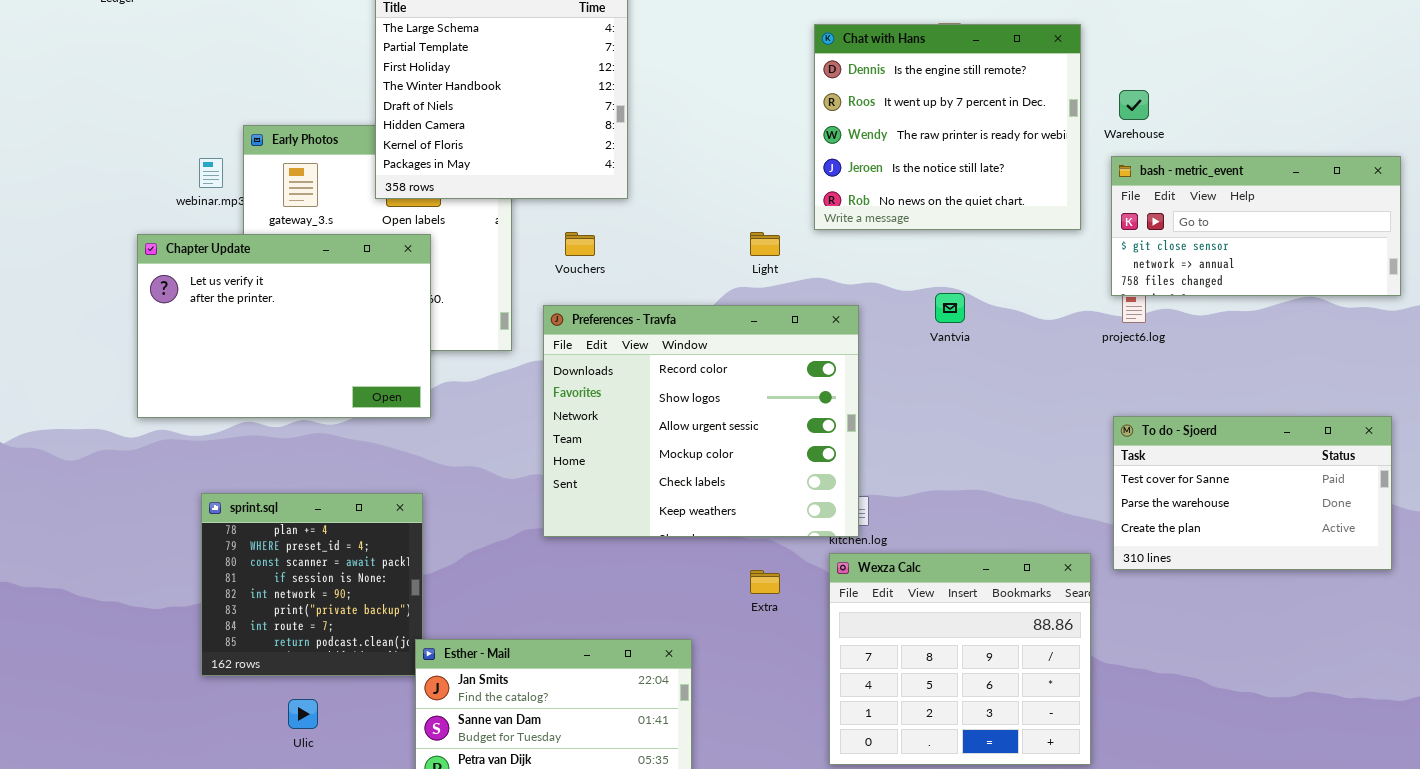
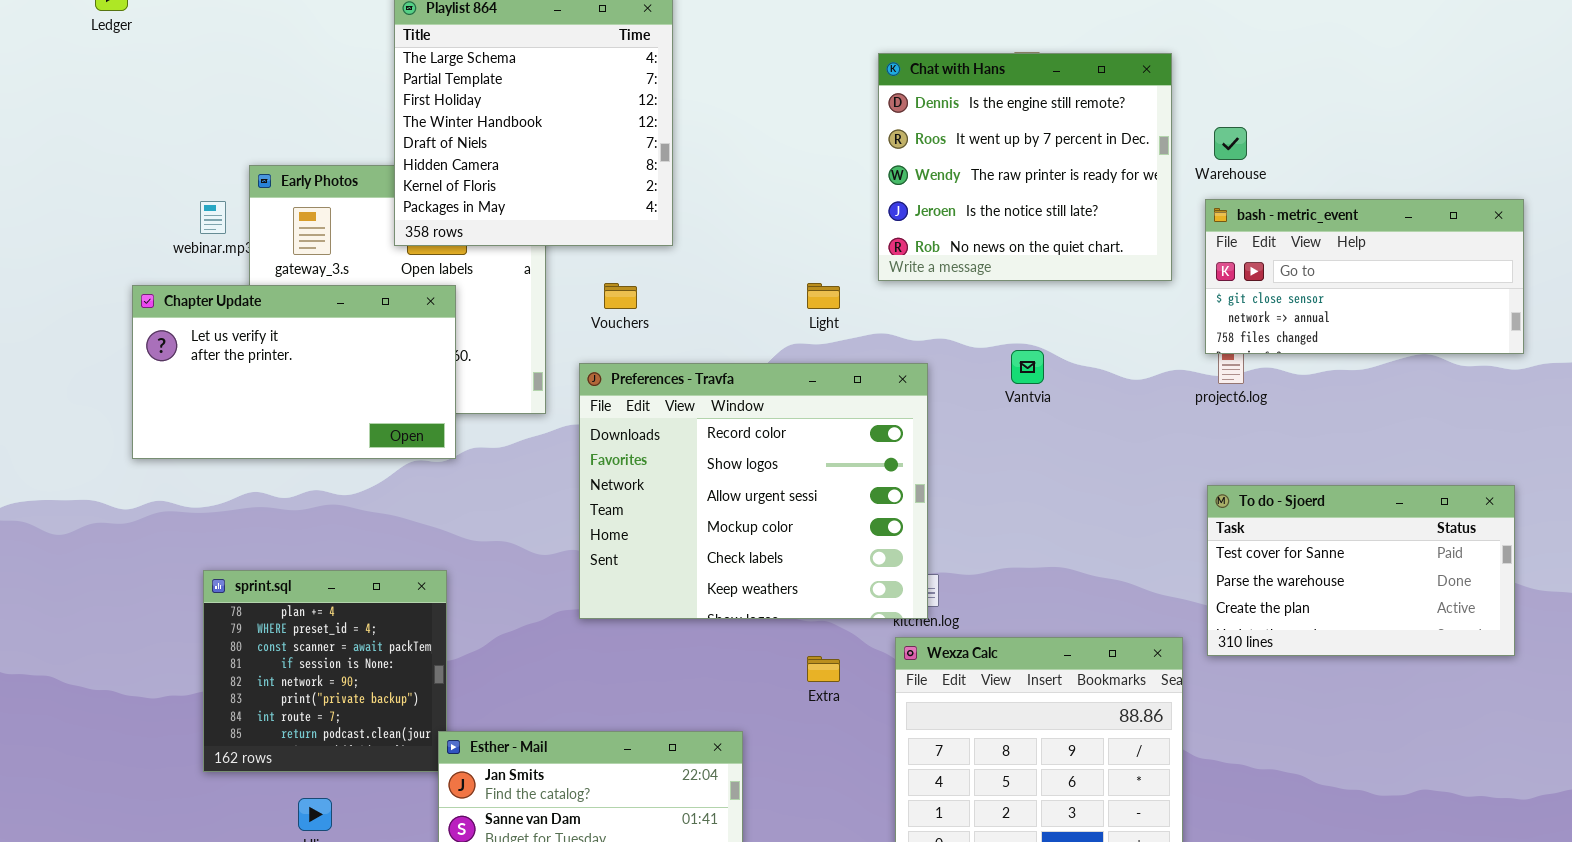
Chapter Update: [137,234,431,418] -> [132,285,456,459], resized

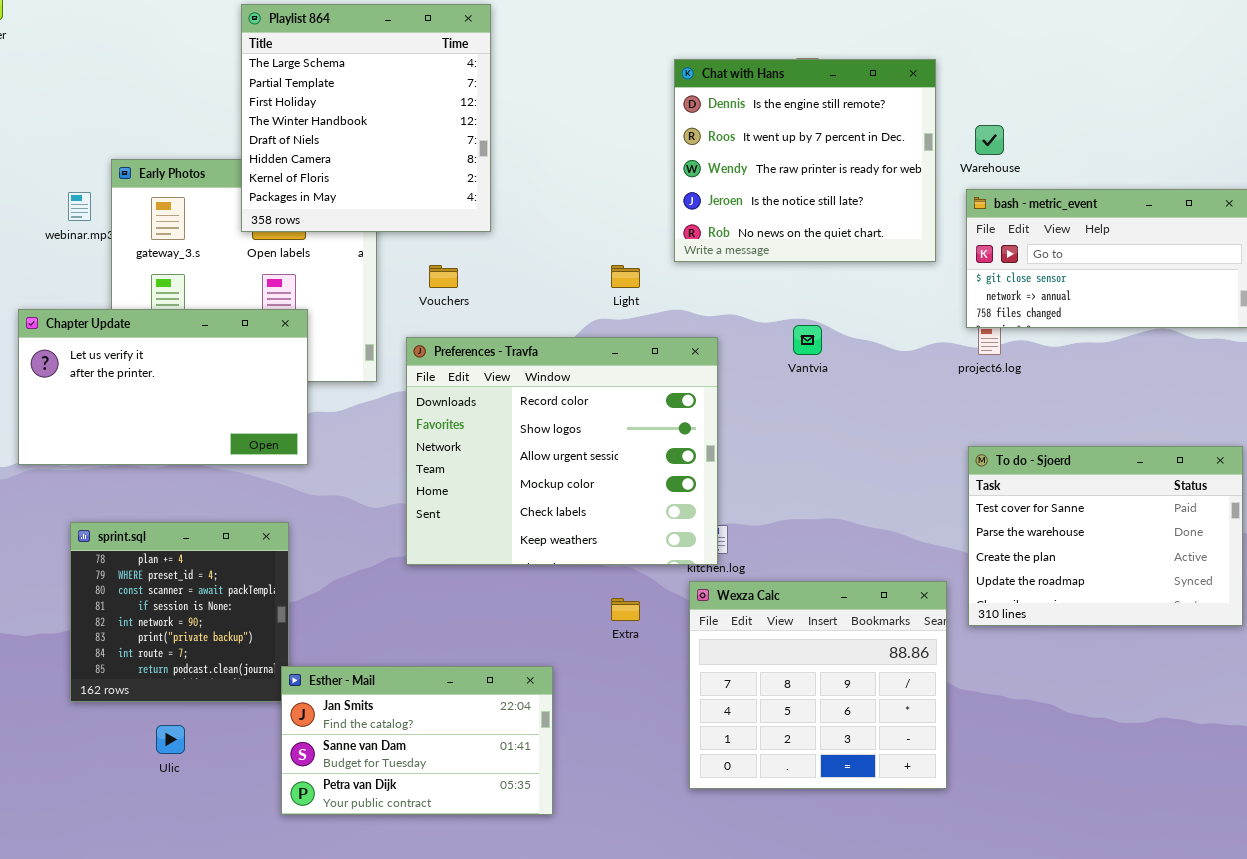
Chapter Update: [132,285,456,459] -> [18,309,308,465], moved
To do - Sjoerd: [1207,485,1515,656] -> [968,446,1243,626], resized

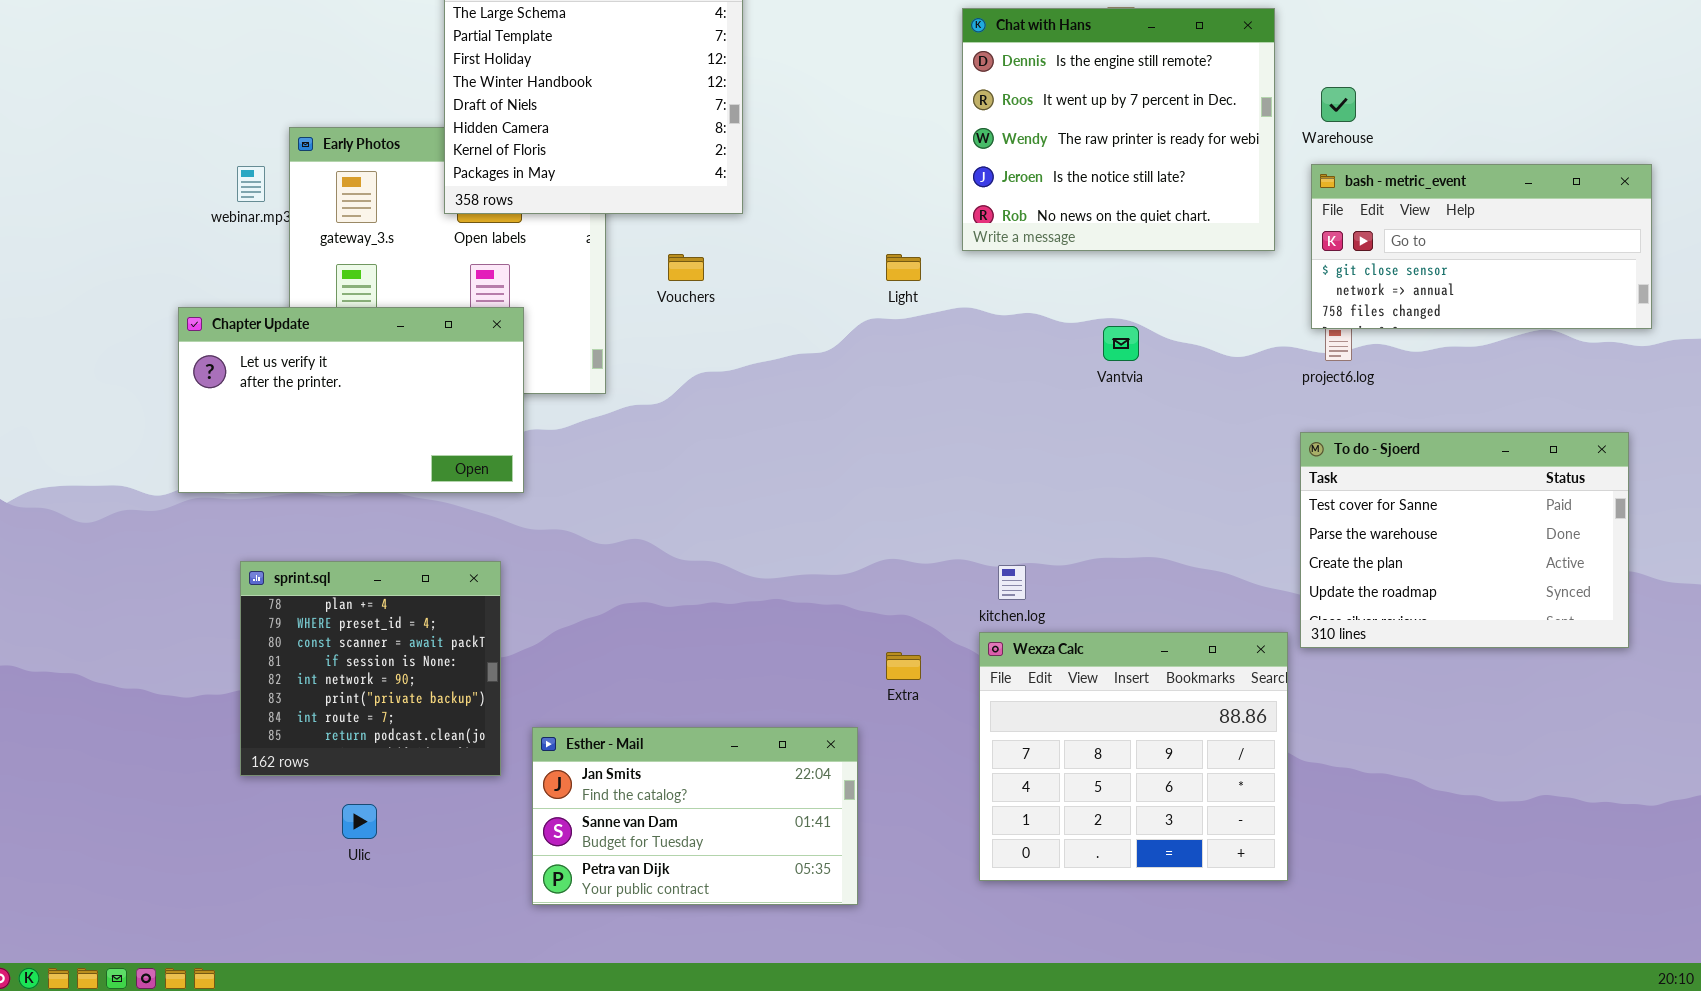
Preferences - Travfa: [406,337,718,565] -> none, closed
To do - Sjoerd: [968,446,1243,626] -> [1300,432,1629,648], moved
Esther - Mail: [281,666,553,815] -> [532,727,858,905], moved

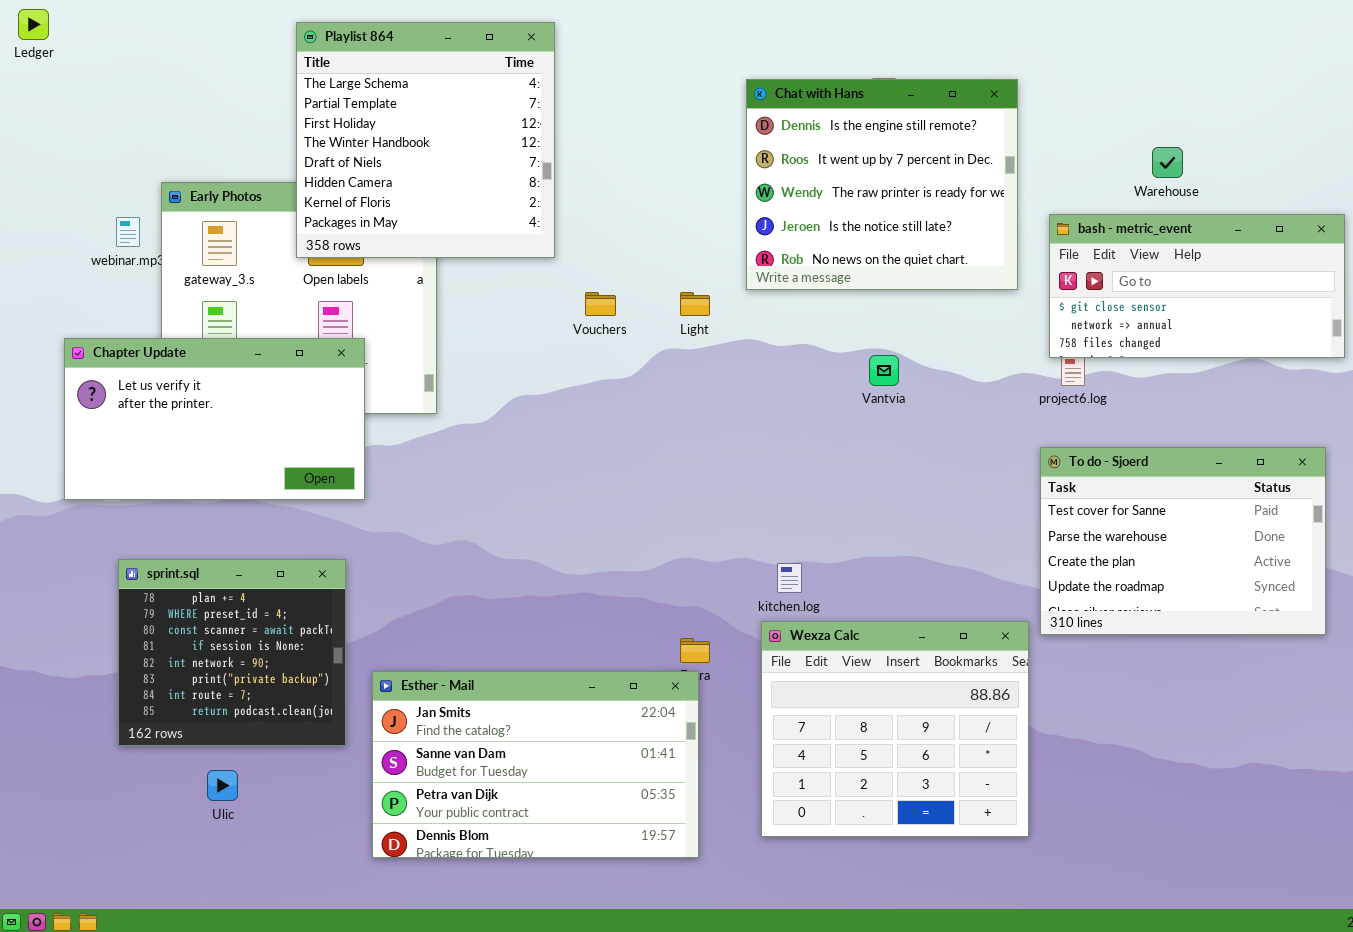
Warehouse: [1321,87,1356,122] -> [1152,147,1183,178], moved
Vouchers: [668,254,704,281] -> [585,292,616,316], moved
Esther - Mail: [532,727,858,905] -> [372,671,699,858], resized

